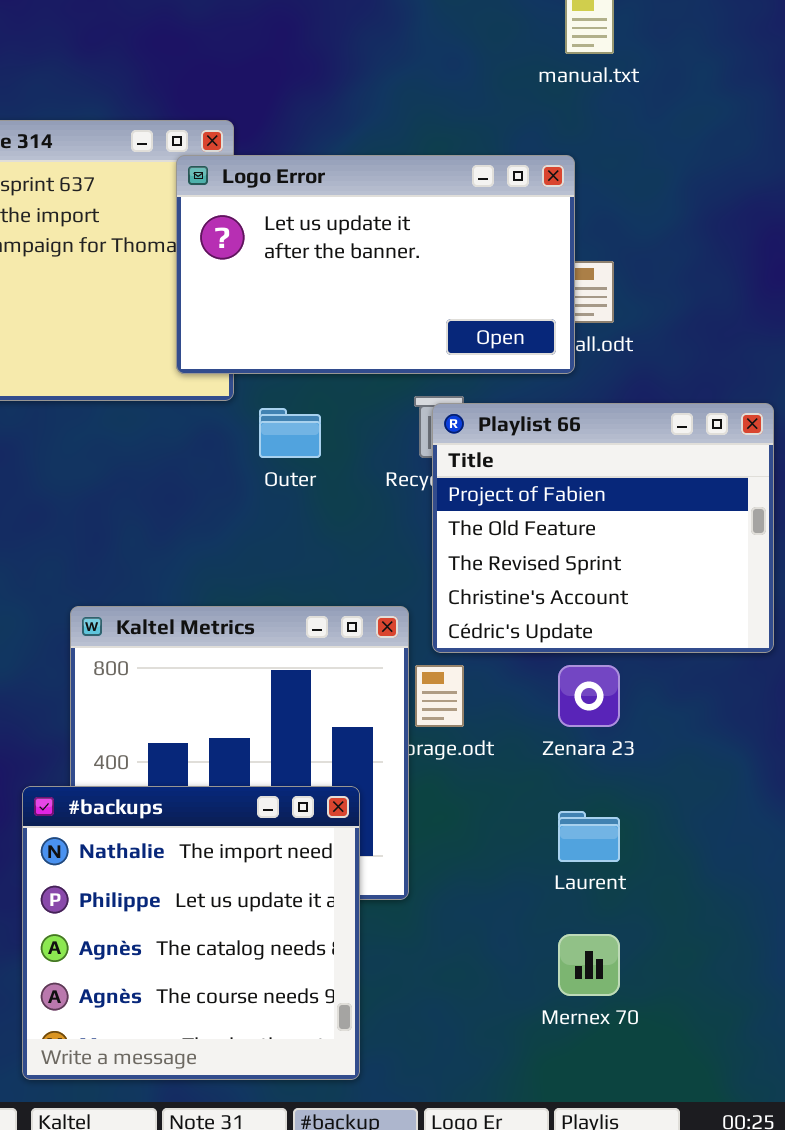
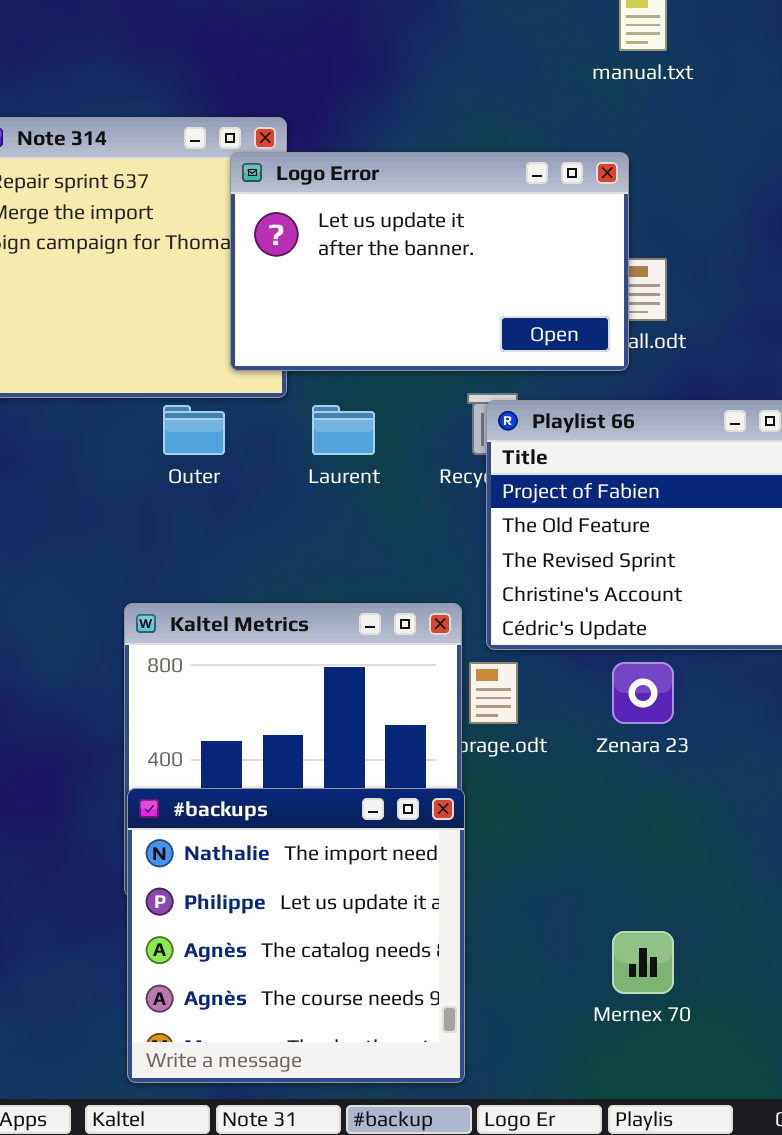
Outer: [259,408,321,458] -> [163,405,225,455], moved
#backups: [22,786,360,1080] -> [127,788,465,1083], moved
Laurent: [558,811,620,862] -> [312,405,375,455], moved

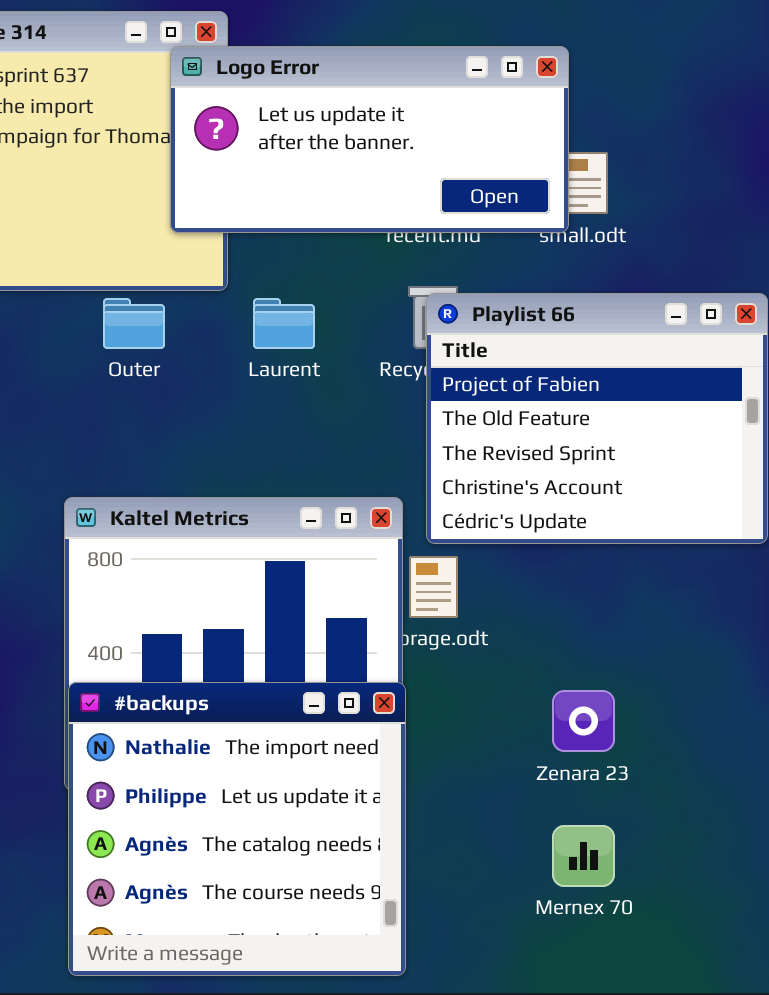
Logo Error: [230,152,629,371] -> [170,46,569,233], resized
Zenara 23: [612,662,674,724] -> [552,690,615,752], moved

